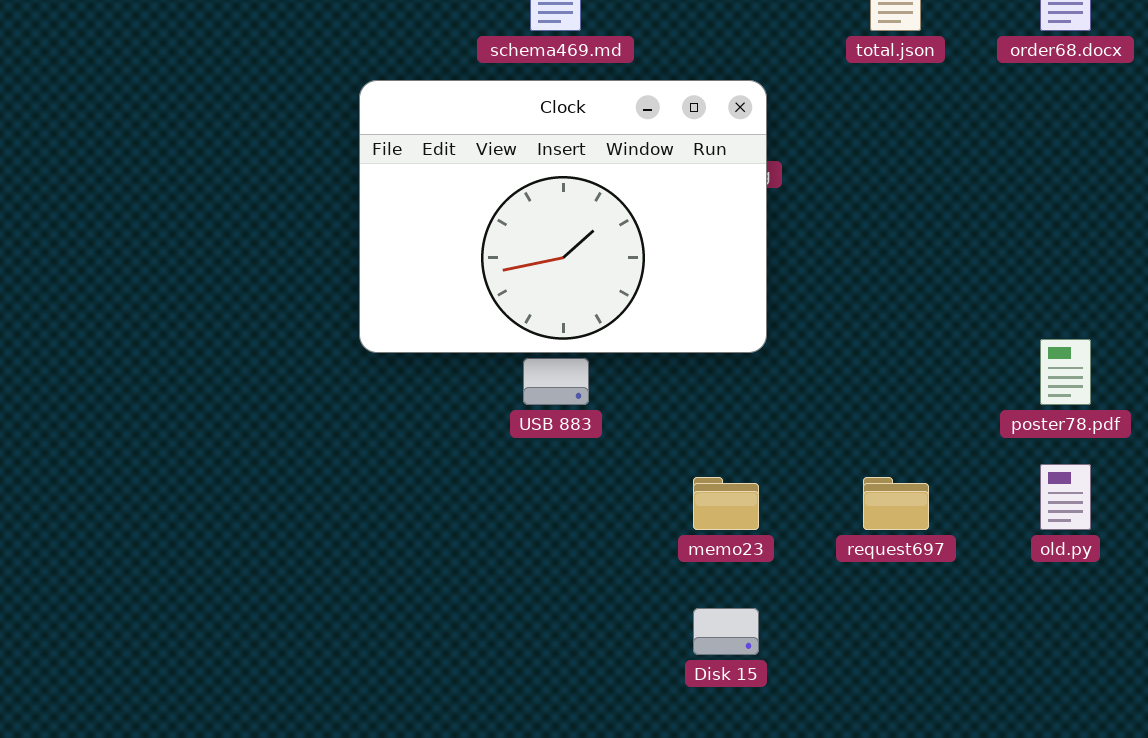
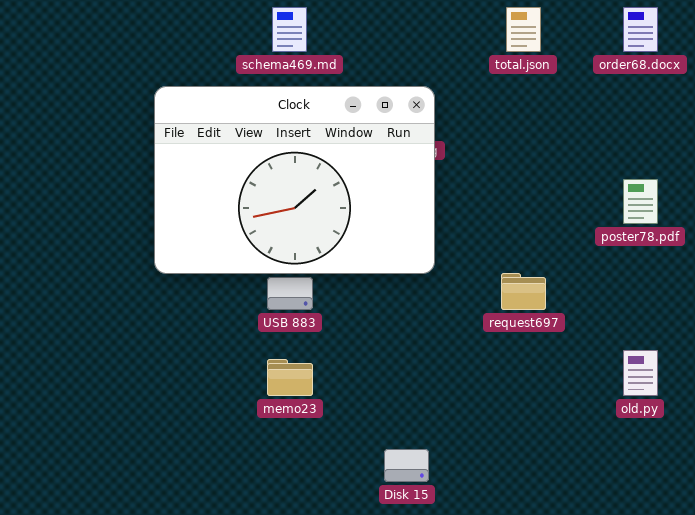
poster78.pdf: [1040,339,1091,405] -> [623,179,658,224], moved
memo23: [693,477,759,530] -> [267,359,313,396], moved
request697: [863,477,929,530] -> [501,273,546,310], moved

